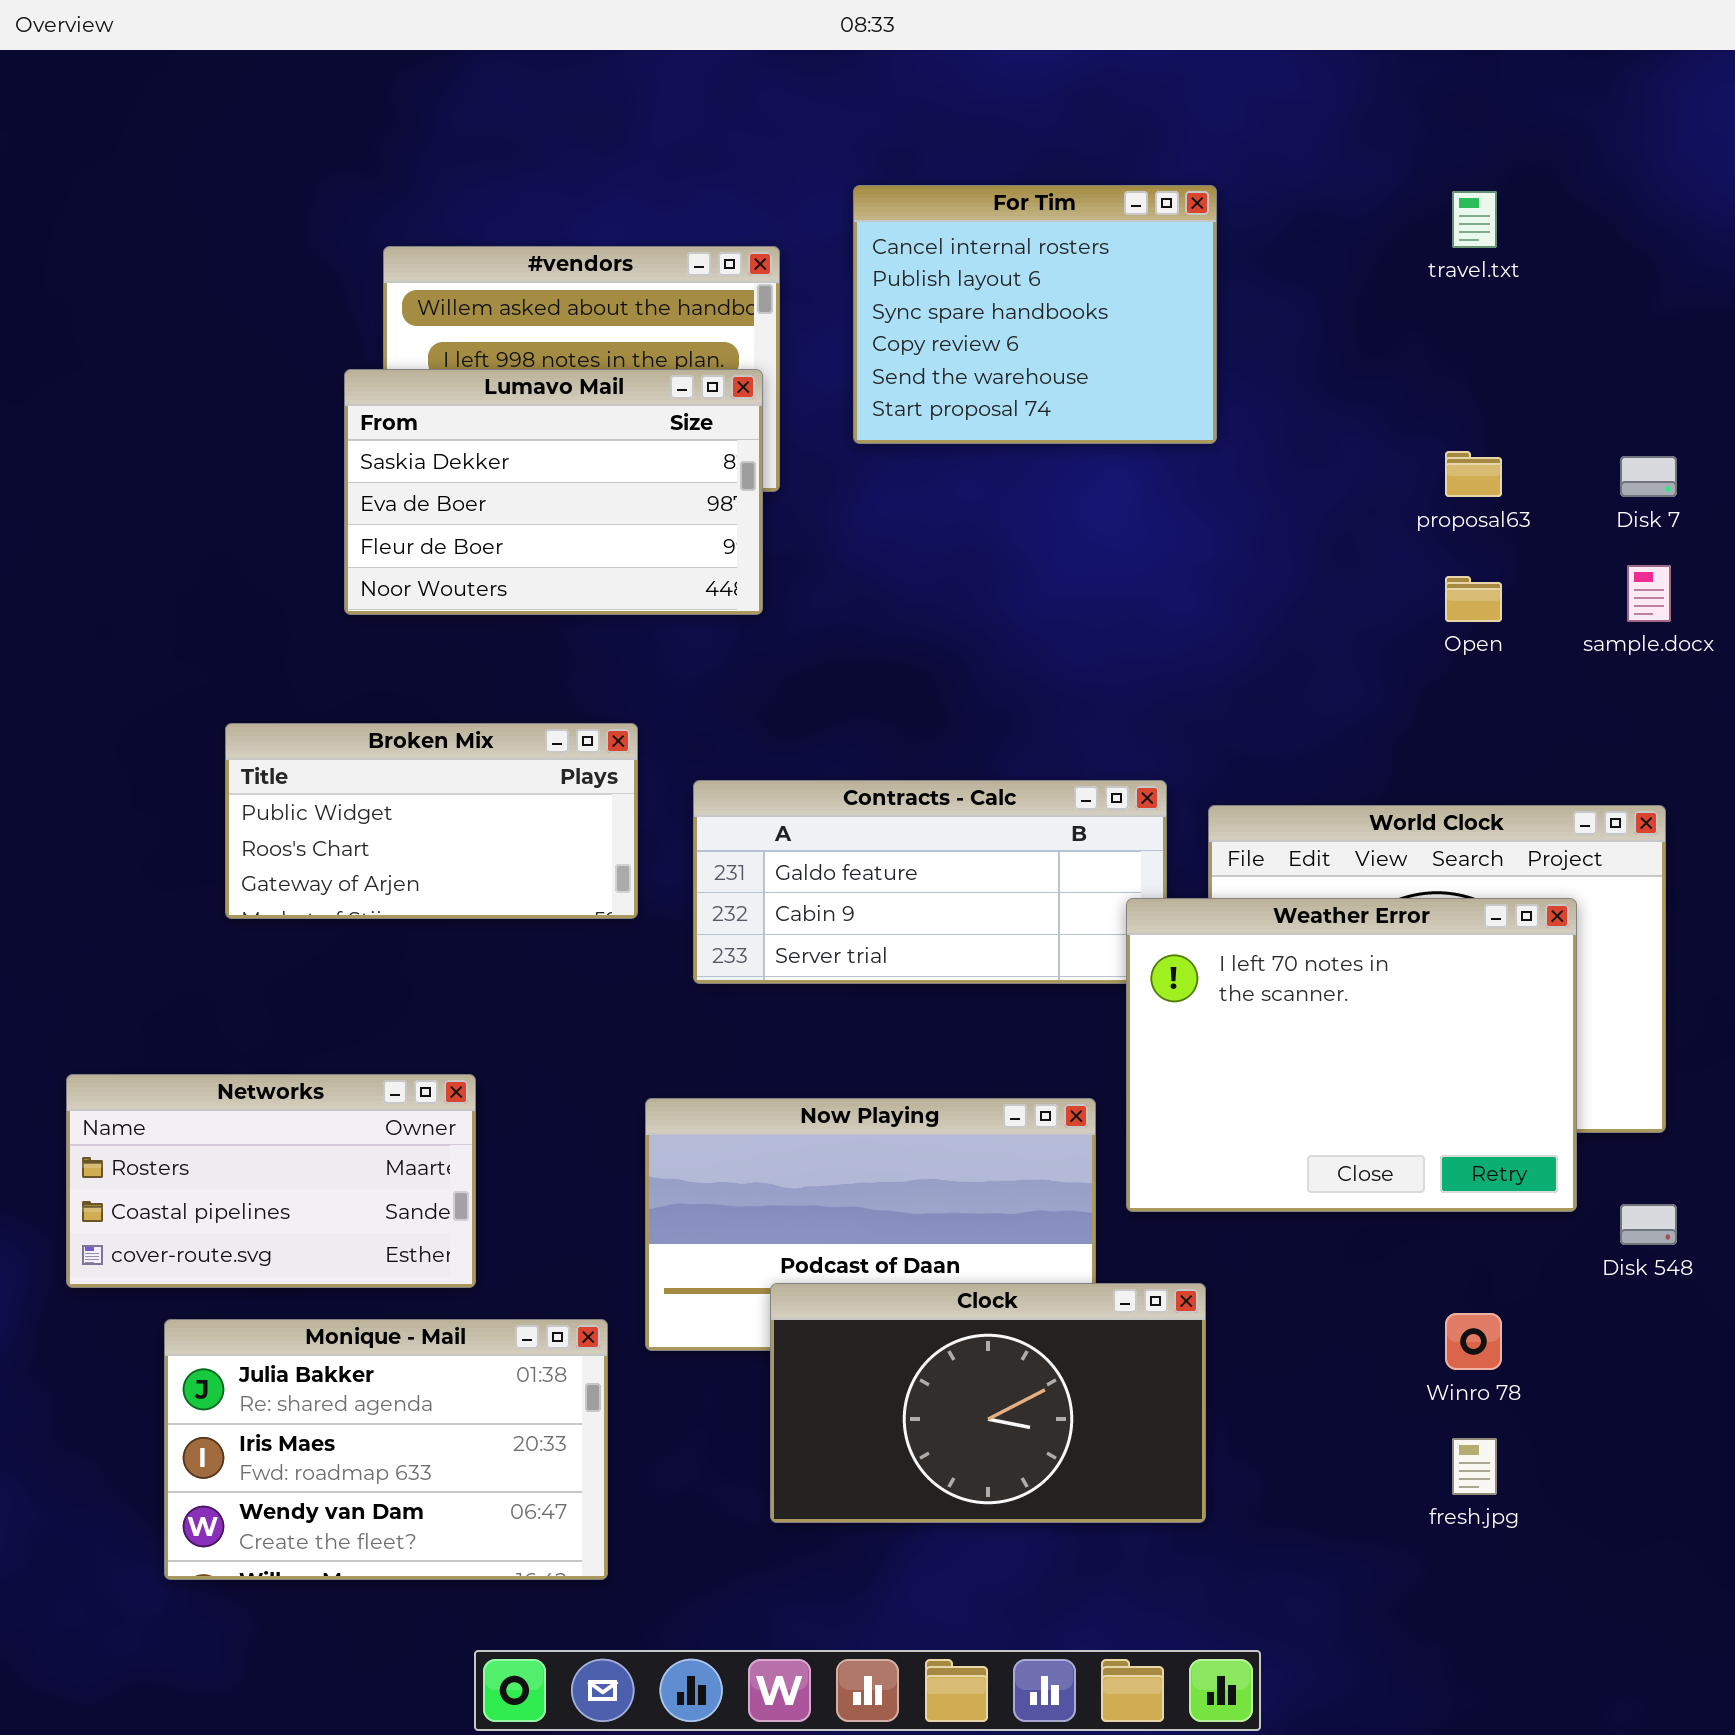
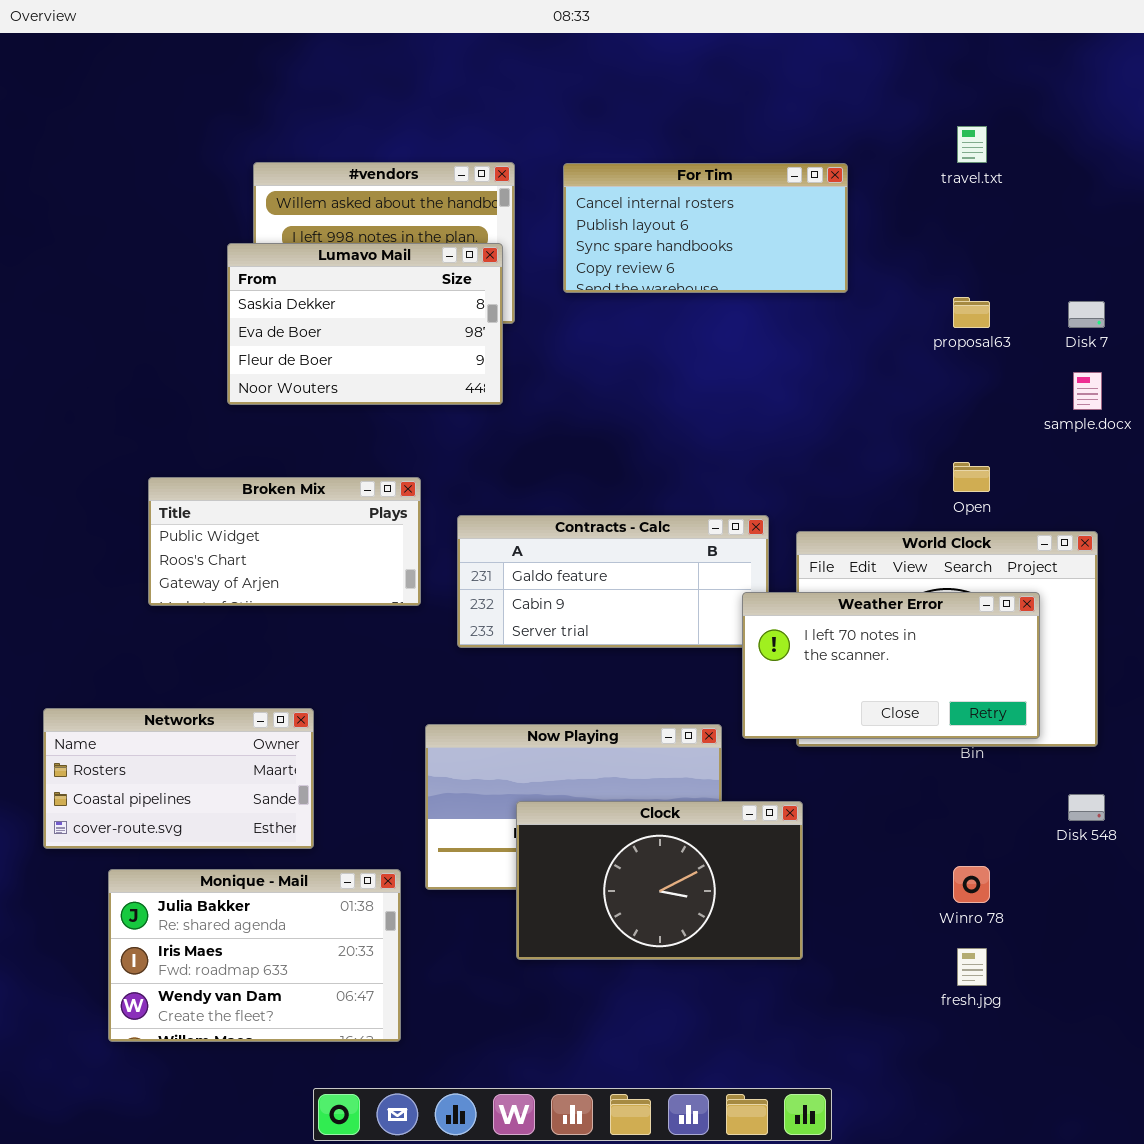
For Tim: [853,185,1217,444] -> [563,163,848,293], resized
Open: [1445,576,1502,622] -> [953,462,990,492], moved
Weather Error: [1126,898,1577,1212] -> [742,592,1040,739], resized
Clock: [770,1283,1206,1523] -> [516,801,803,960], moved

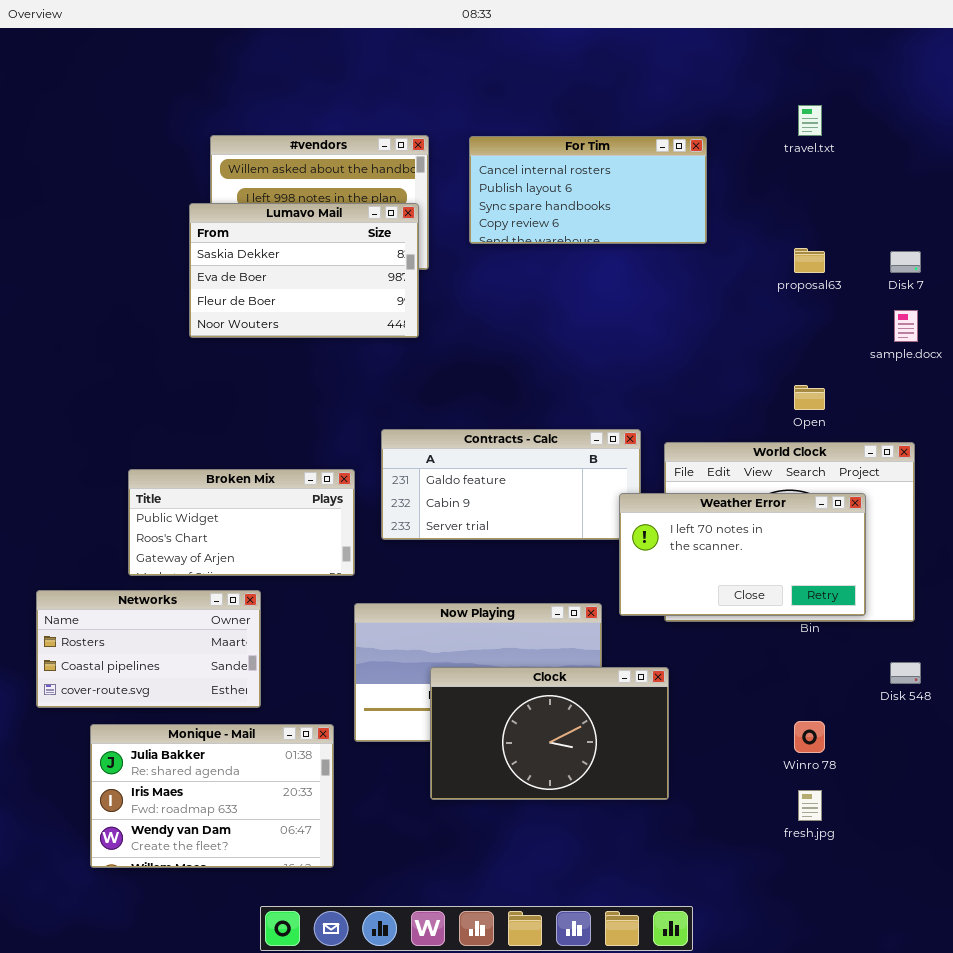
Broken Mix: [148,477,421,606] -> [128,469,355,576], moved

